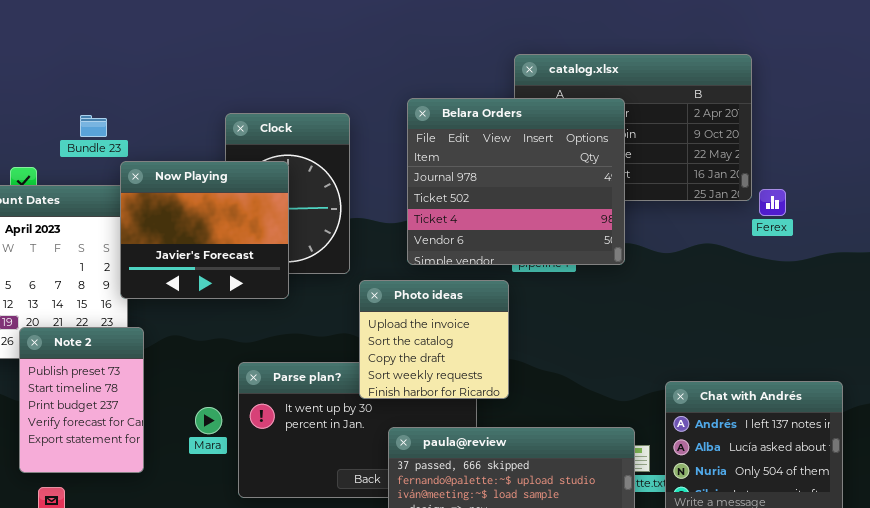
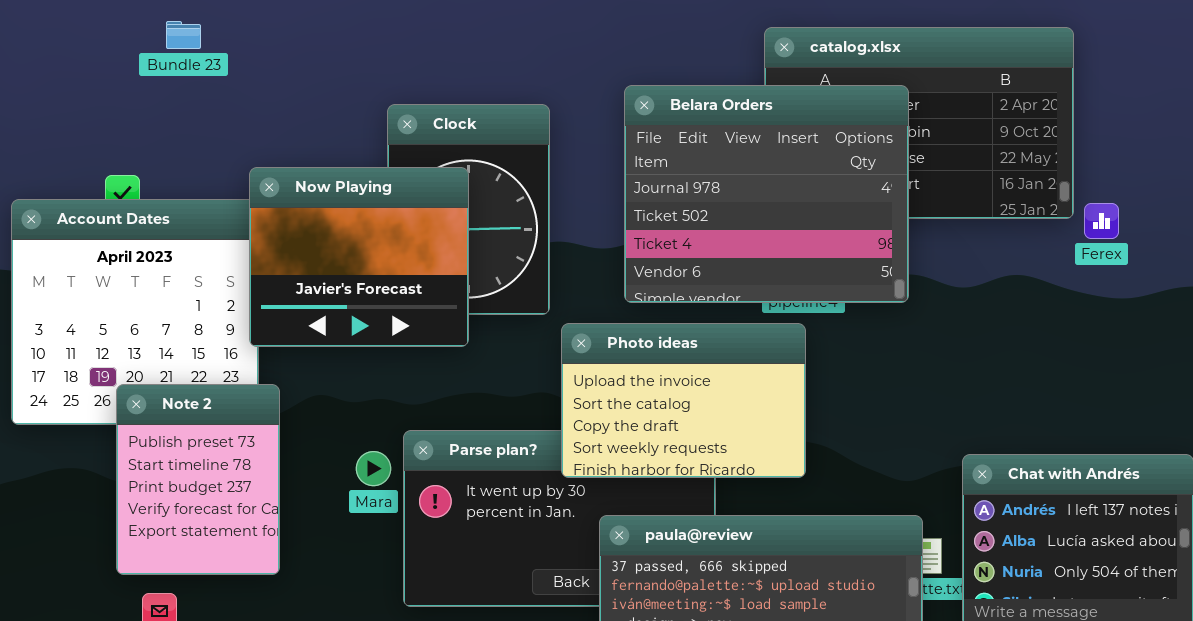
Bundle 23: [80,115,107,137] -> [166,21,201,49], moved
Photo ideas: [359,280,509,399] -> [561,323,806,478], resized
Mara: [195,407,222,434] -> [356,451,391,486], moved

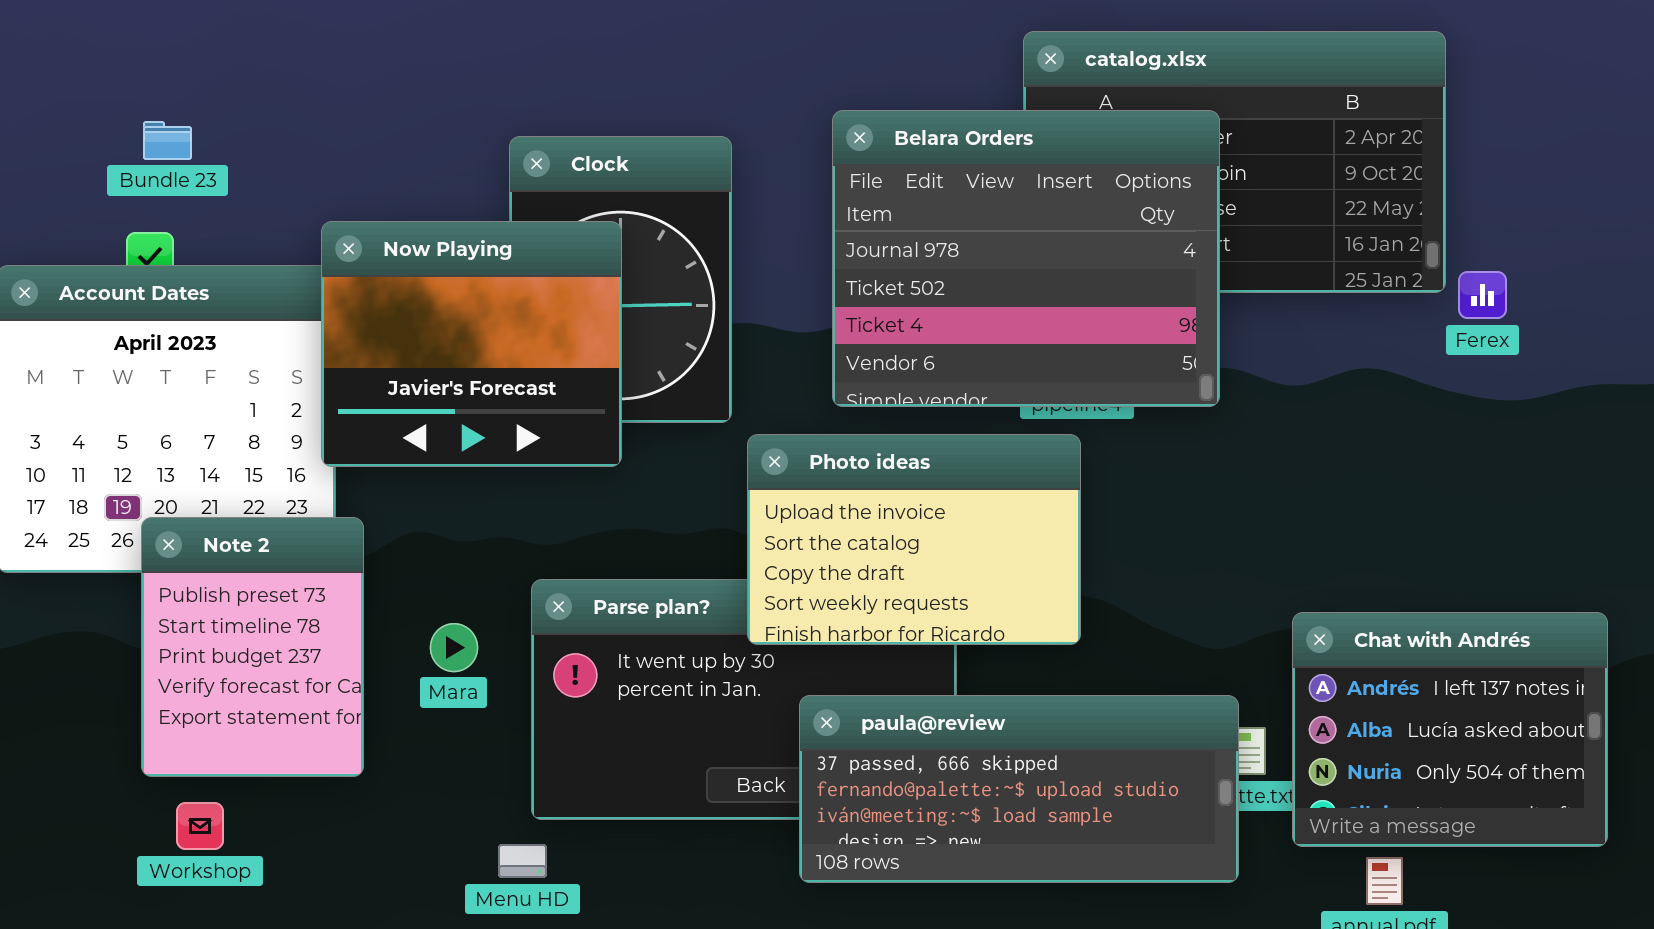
Bundle 23: [166,21,201,49] -> [143,121,192,160], moved
Mara: [356,451,391,486] -> [430,623,478,672], moved

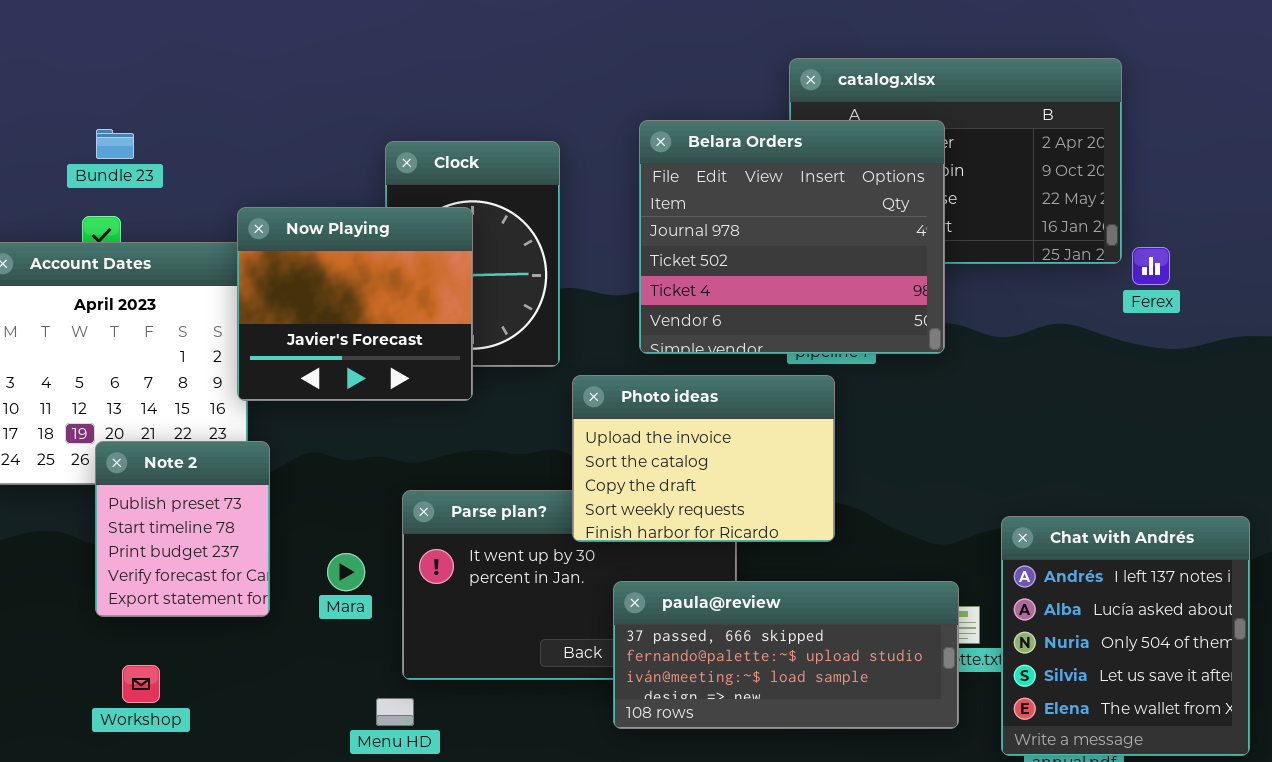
Note 2: [141,517,364,777] -> [95,441,270,617], resized
Chat with Andrés: [1292,612,1608,847] -> [1001,516,1250,756], resized
Mara: [430,623,478,672] -> [327,553,365,591], moved

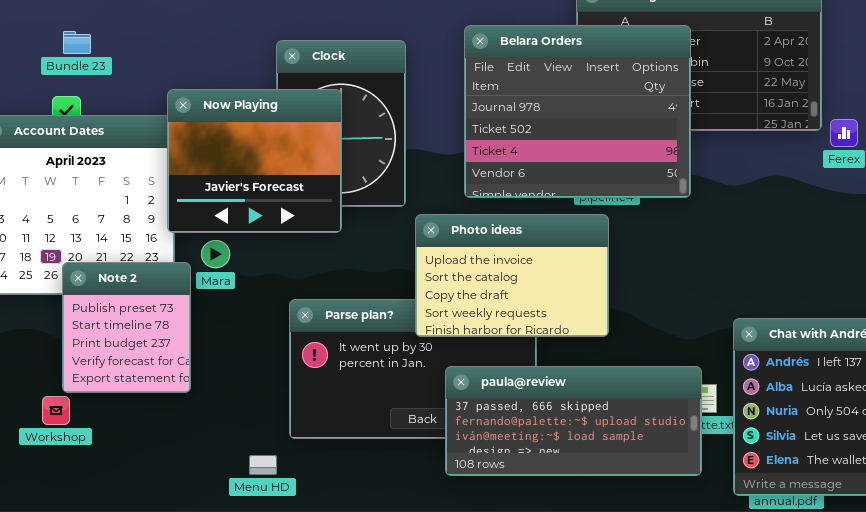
Mara: [327,553,365,591] -> [201,240,230,268], moved
Workshop: [122,665,160,703] -> [42,396,70,425], moved
Menu HD: [376,698,414,726] -> [249,455,277,475], moved

